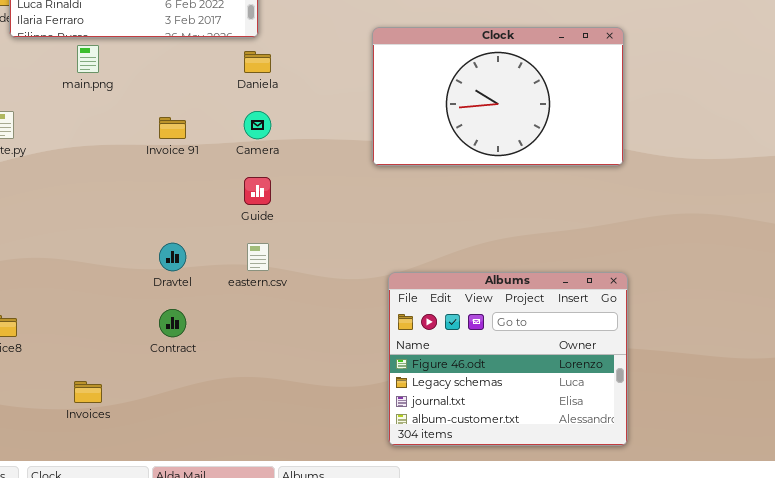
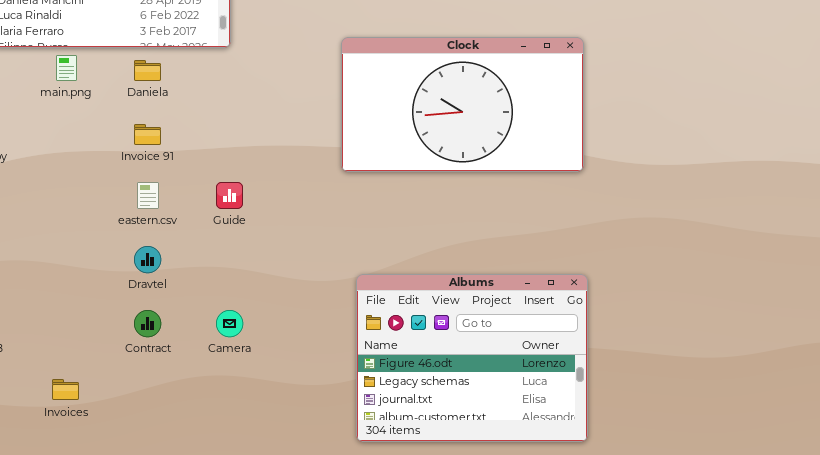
Daniela: [244,51,271,73] -> [134,60,161,81], moved
Camera: [244,111,271,139] -> [216,310,243,337], moved
eastern.csv: [247,243,269,271] -> [137,182,159,209], moved

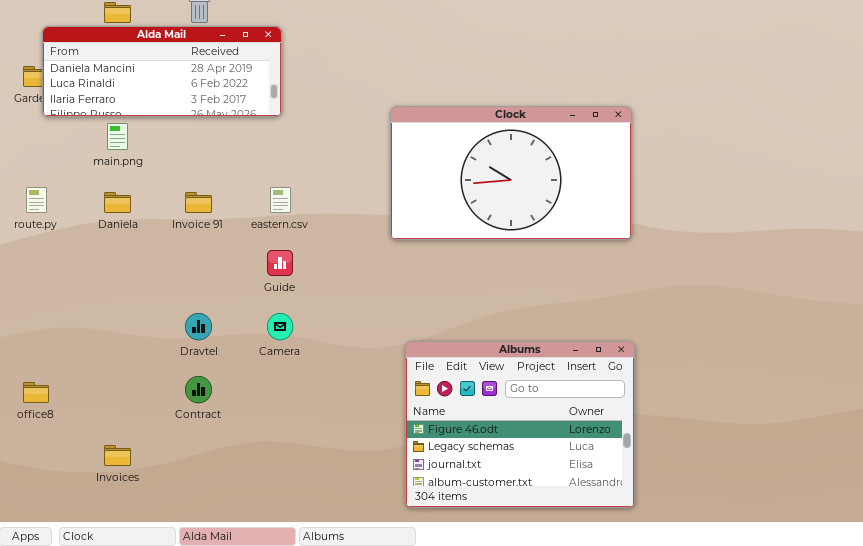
Daniela: [134,60,161,81] -> [104,192,131,213], moved
eastern.csv: [137,182,159,209] -> [270,187,291,213], moved
Camera: [216,310,243,337] -> [267,313,293,340], moved

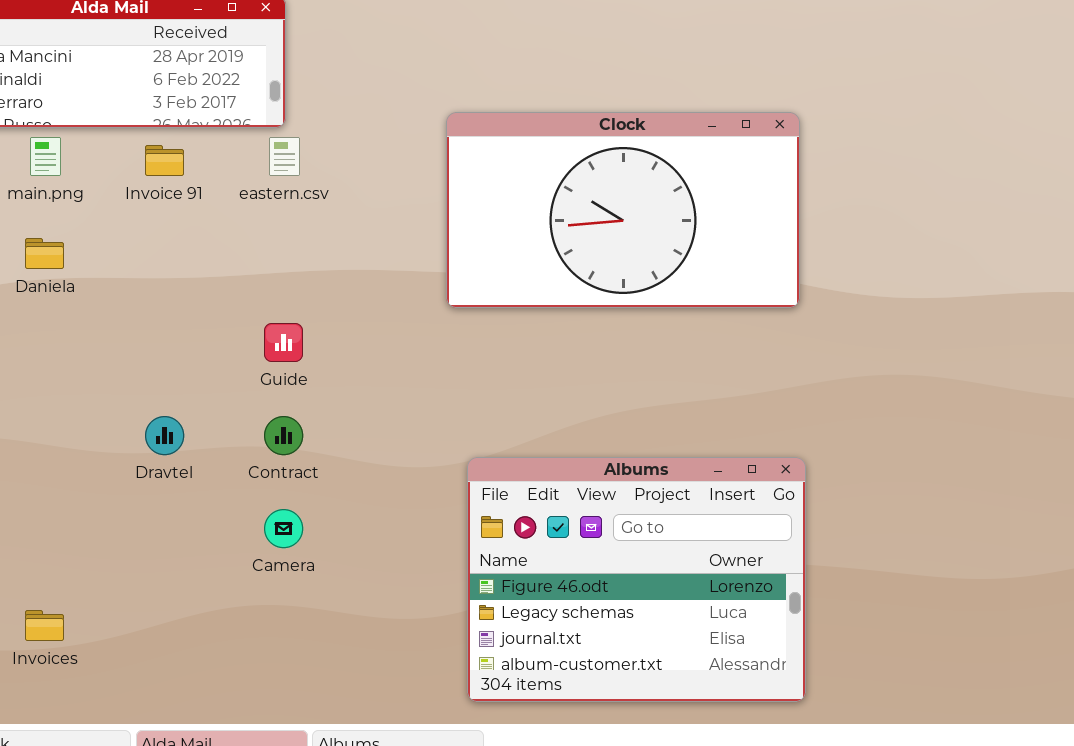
eastern.csv: [270,187,291,213] -> [269,137,300,176], moved
Invoice 91: [185,192,212,213] -> [145,145,184,176], moved
Camera: [267,313,293,340] -> [264,509,303,548], moved
Contract: [185,376,212,403] -> [264,416,303,455], moved

